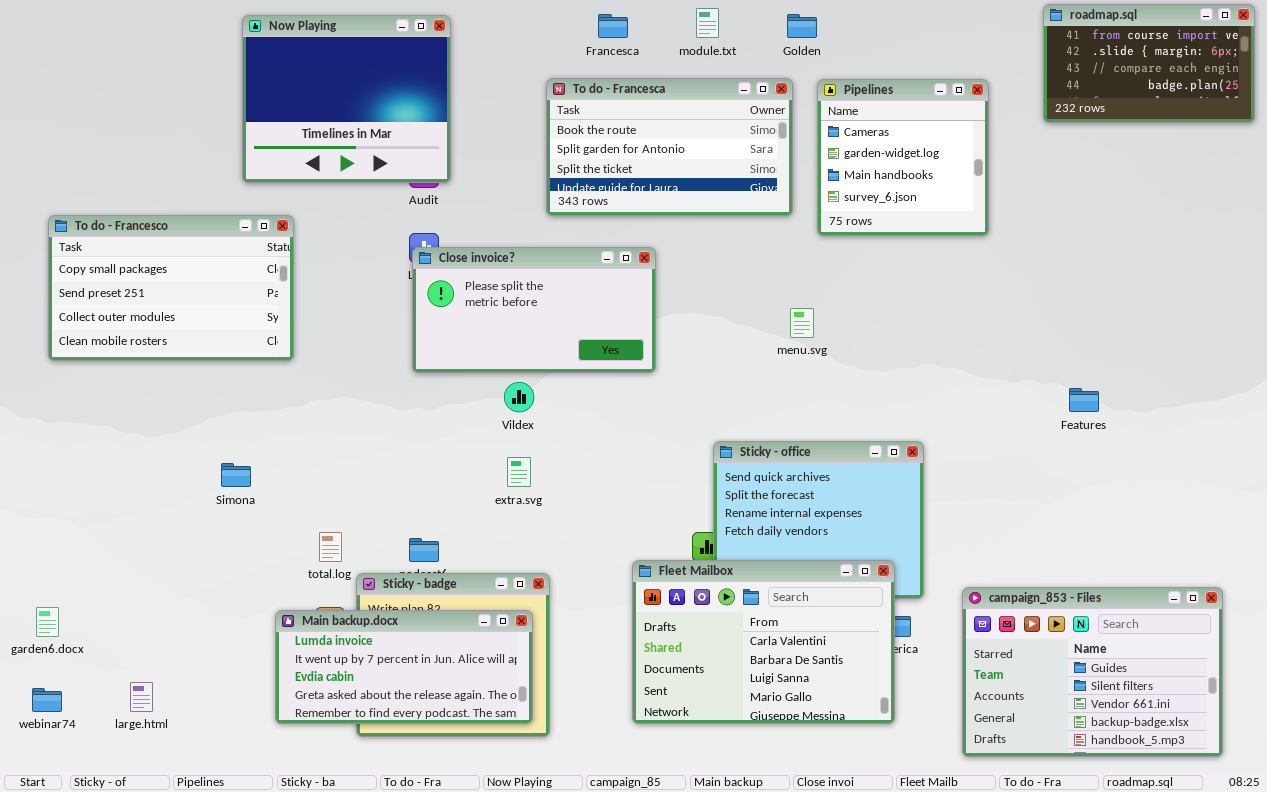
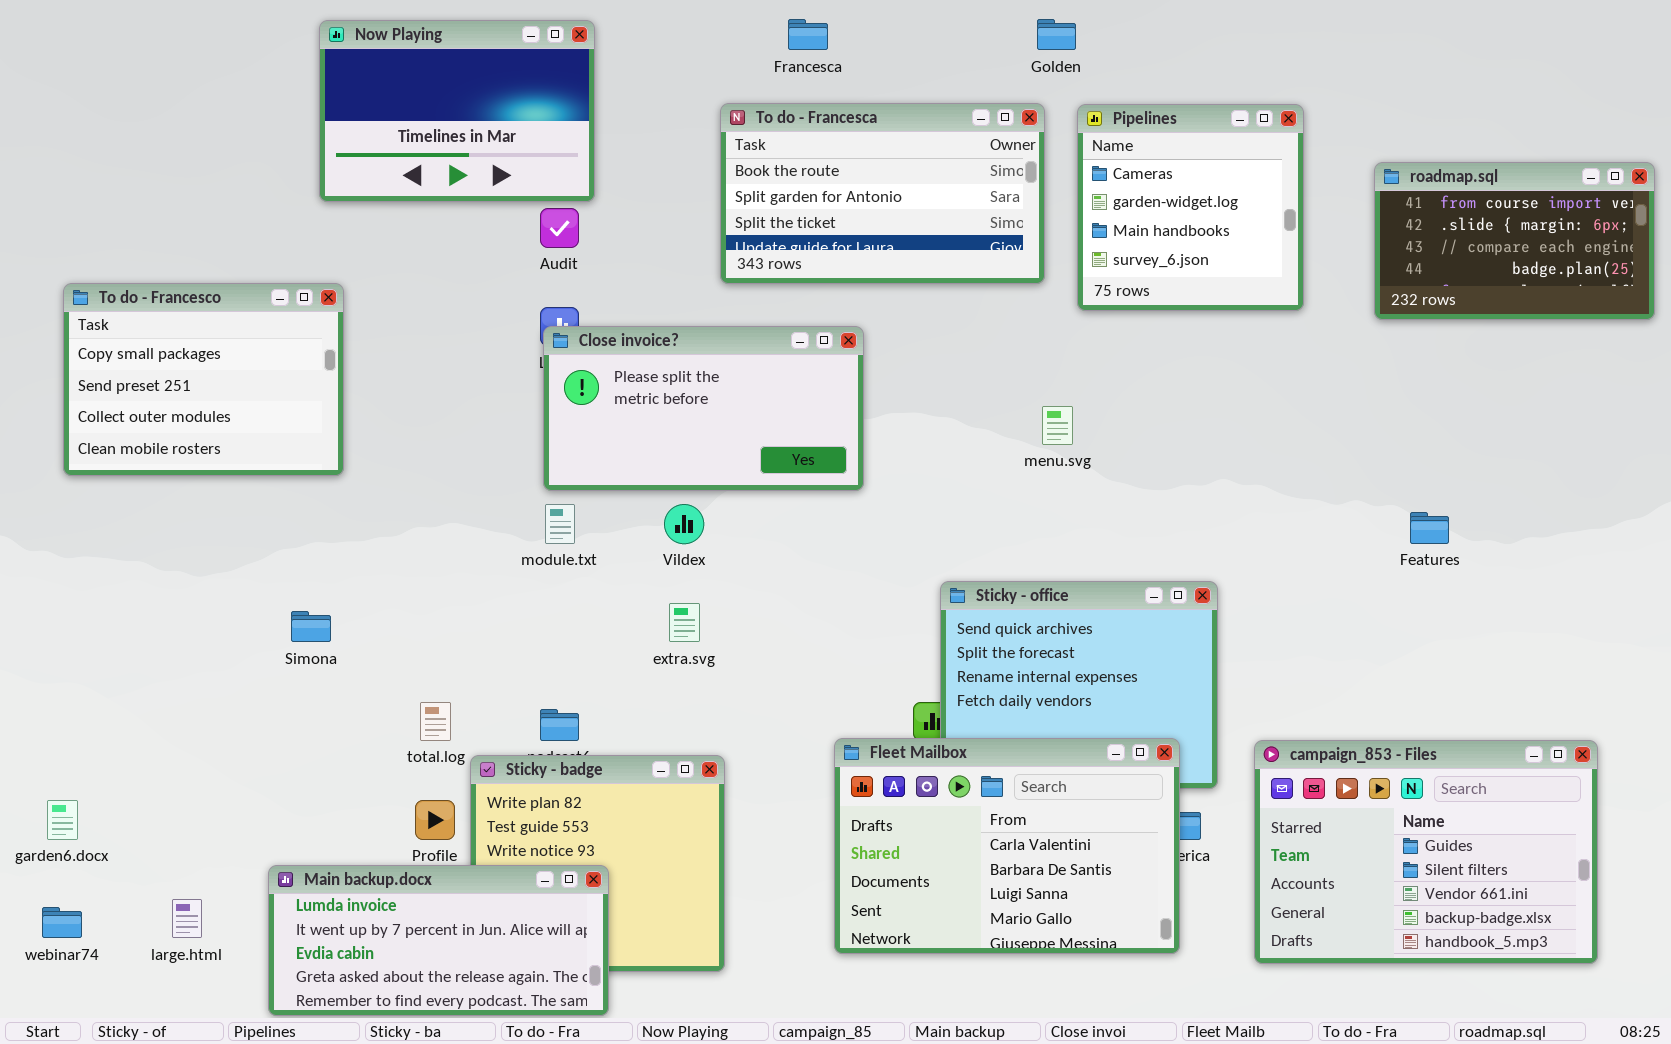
roadmap.sql: [1043,4,1255,123] -> [1374,162,1655,320], moved
module.txt: [696,8,719,38] -> [545,504,575,544], moved
Now Playing: [242,15,451,183] -> [319,20,595,202], resized
To do - Francesco: [48,215,294,361] -> [63,283,344,476], resized
campaign_853 - Files: [962,587,1223,757] -> [1254,740,1598,964], moved
Main backup.docx: [275,610,533,724] -> [268,865,609,1016], moved

